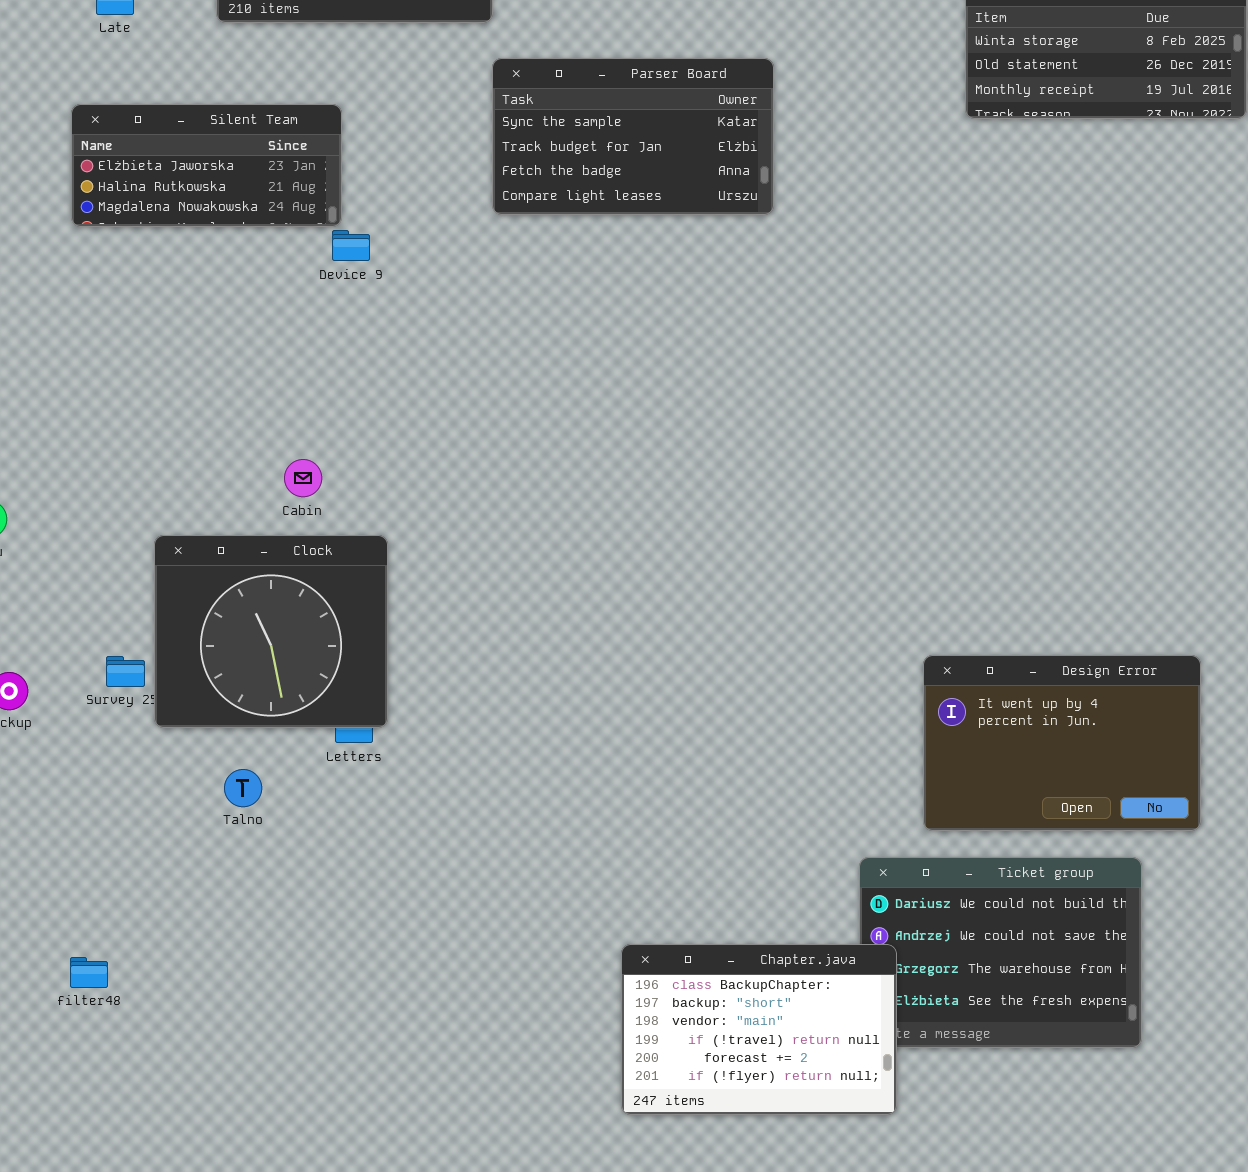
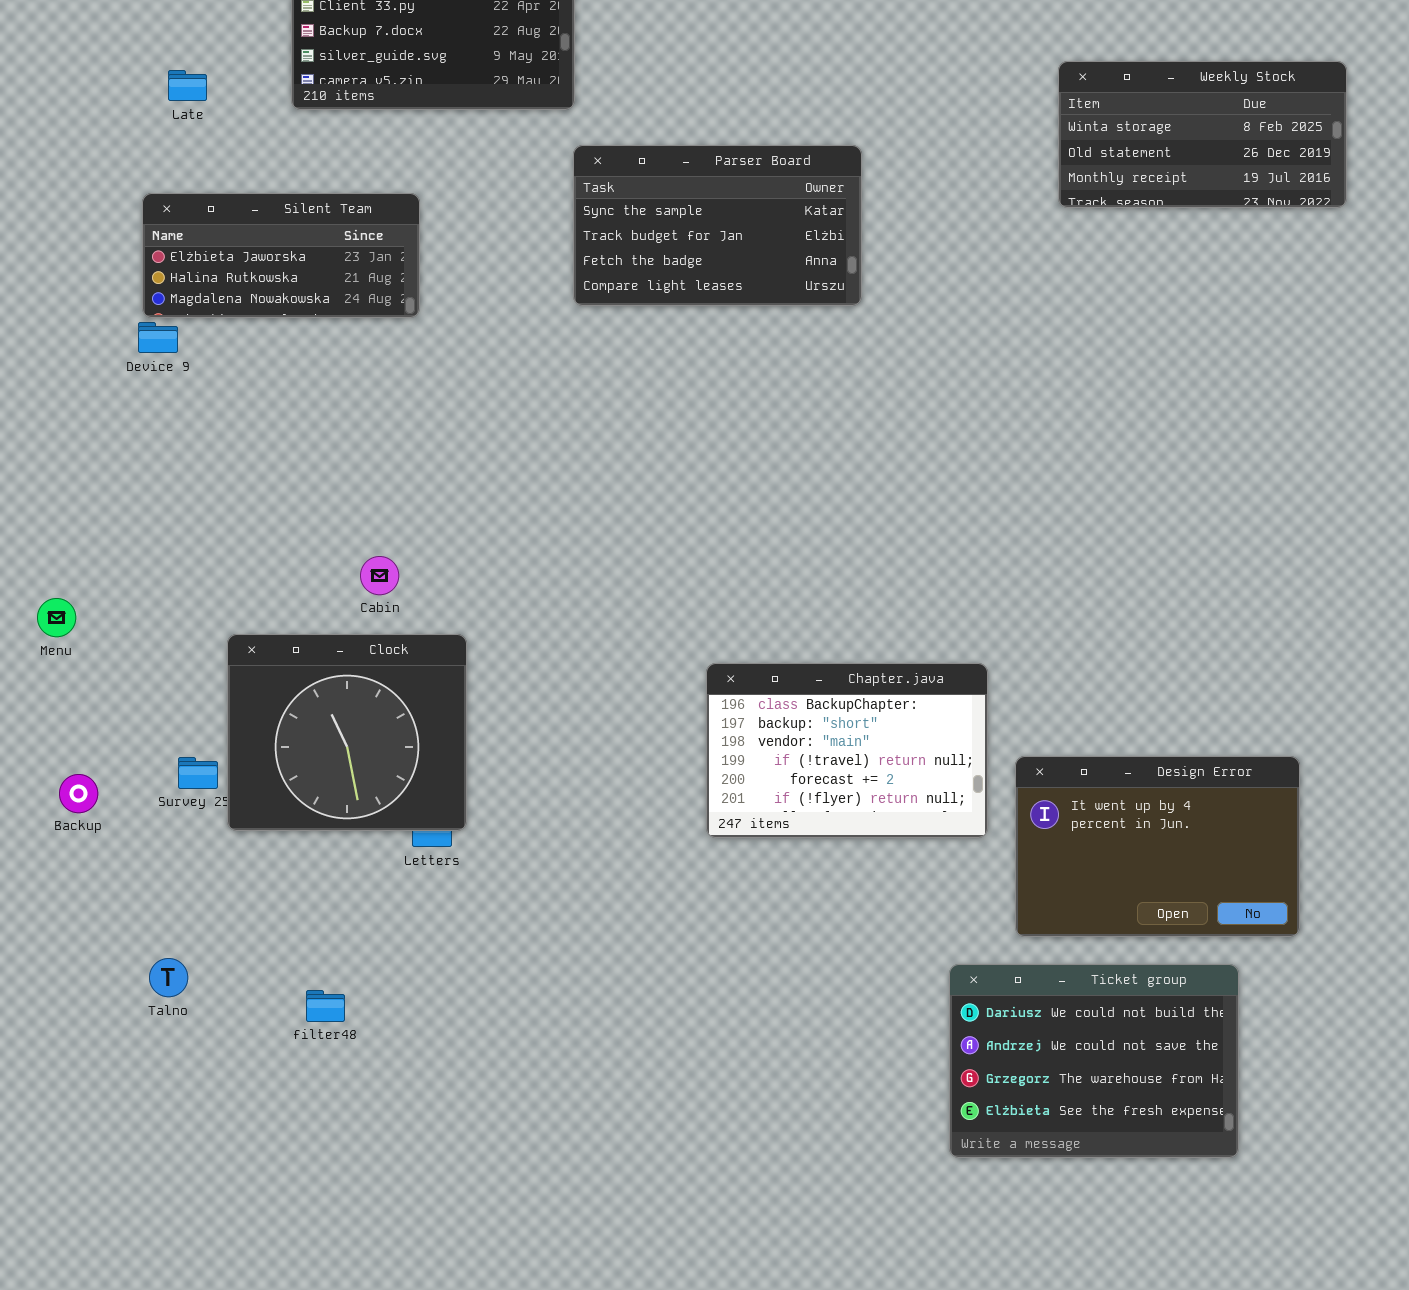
Device 9: [332,230,370,261] -> [138,322,178,353], moved
Talno: [224,769,262,807] -> [149,958,188,997], moved
Chapter.java: [621,944,897,1115] -> [706,663,988,838], moved
filter48: [70,957,108,988] -> [306,990,345,1022], moved

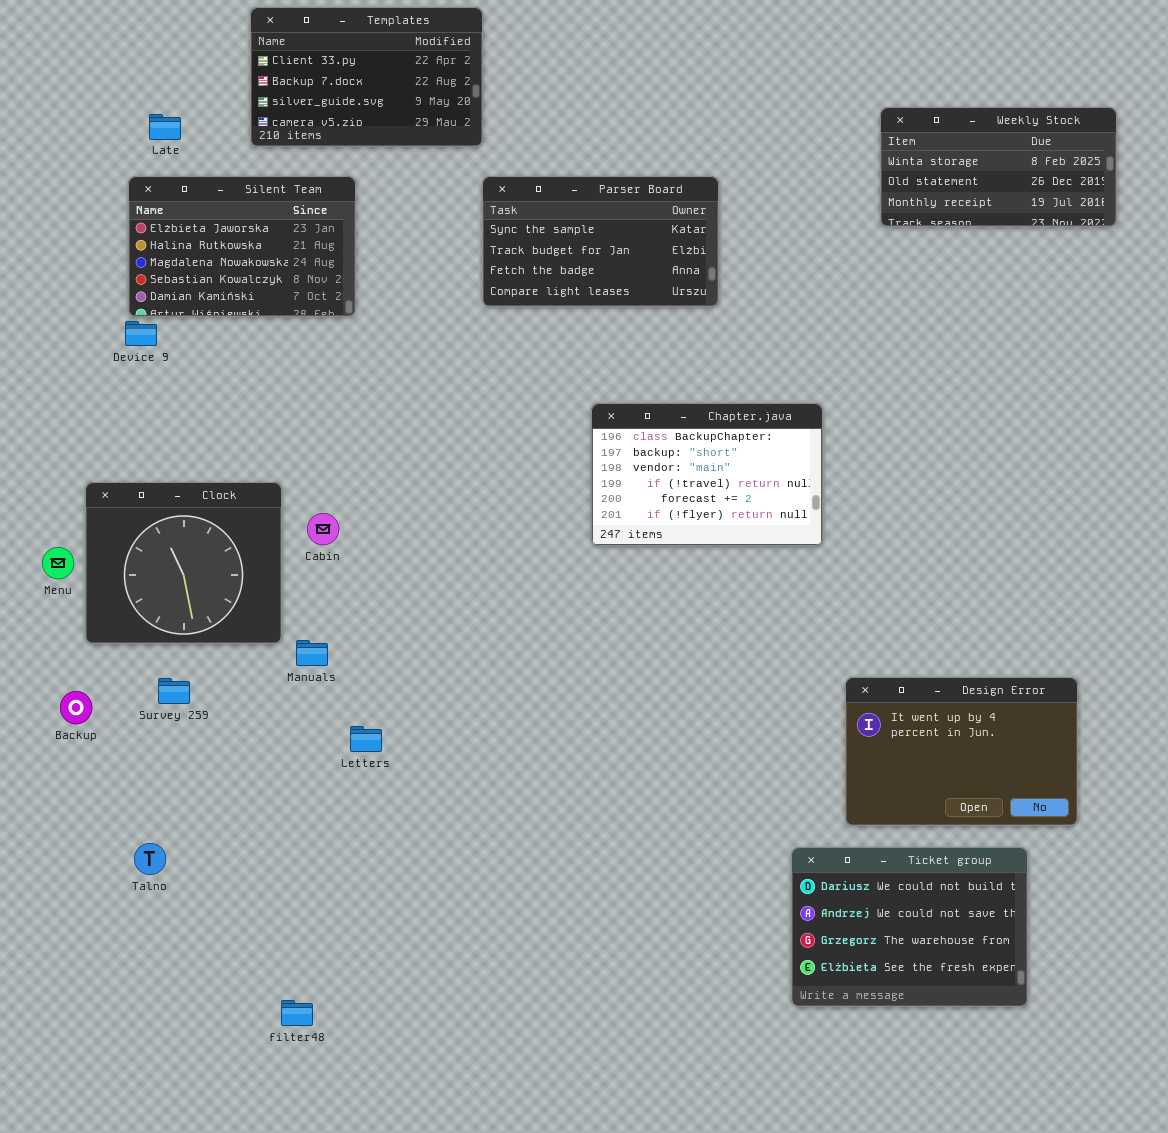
Silent Team: [142,193,420,318] -> [128,176,356,317], resized
Clock: [227,634,467,831] -> [85,482,282,644], moved
Chapter.java: [706,663,988,838] -> [591,403,823,546], moved
filter48: [306,990,345,1022] -> [281,1000,313,1026], moved

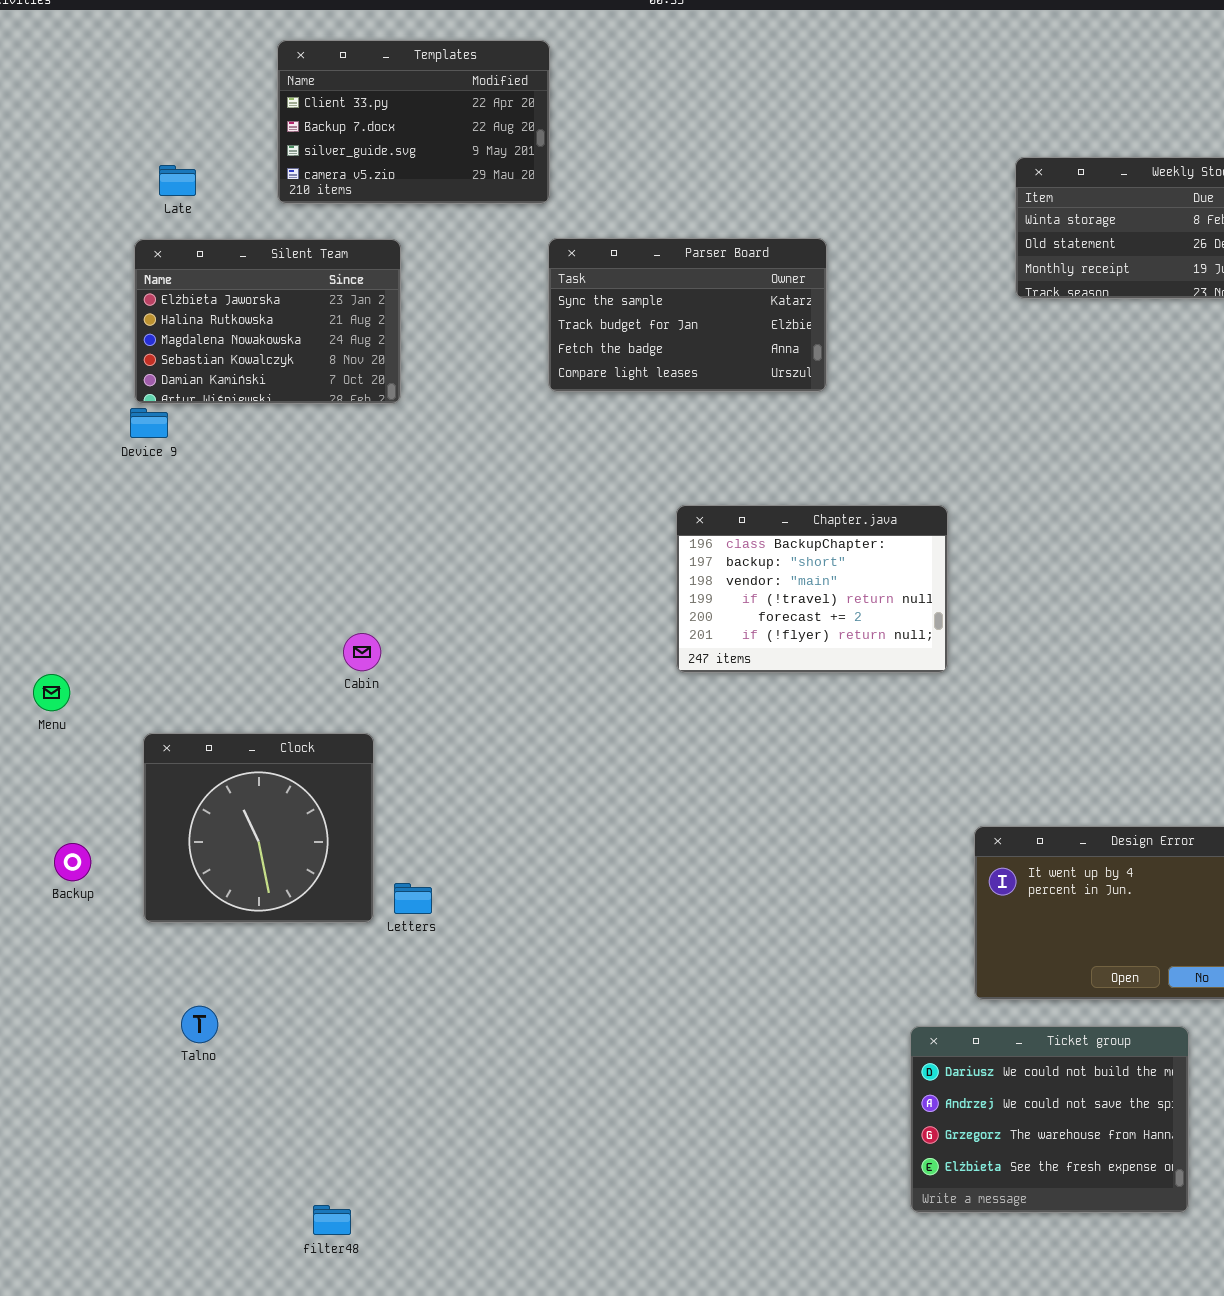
Clock: [85,482,282,644] -> [143,733,374,923], moved
Talno: [134,843,166,875] -> [181,1006,218,1043], moved

